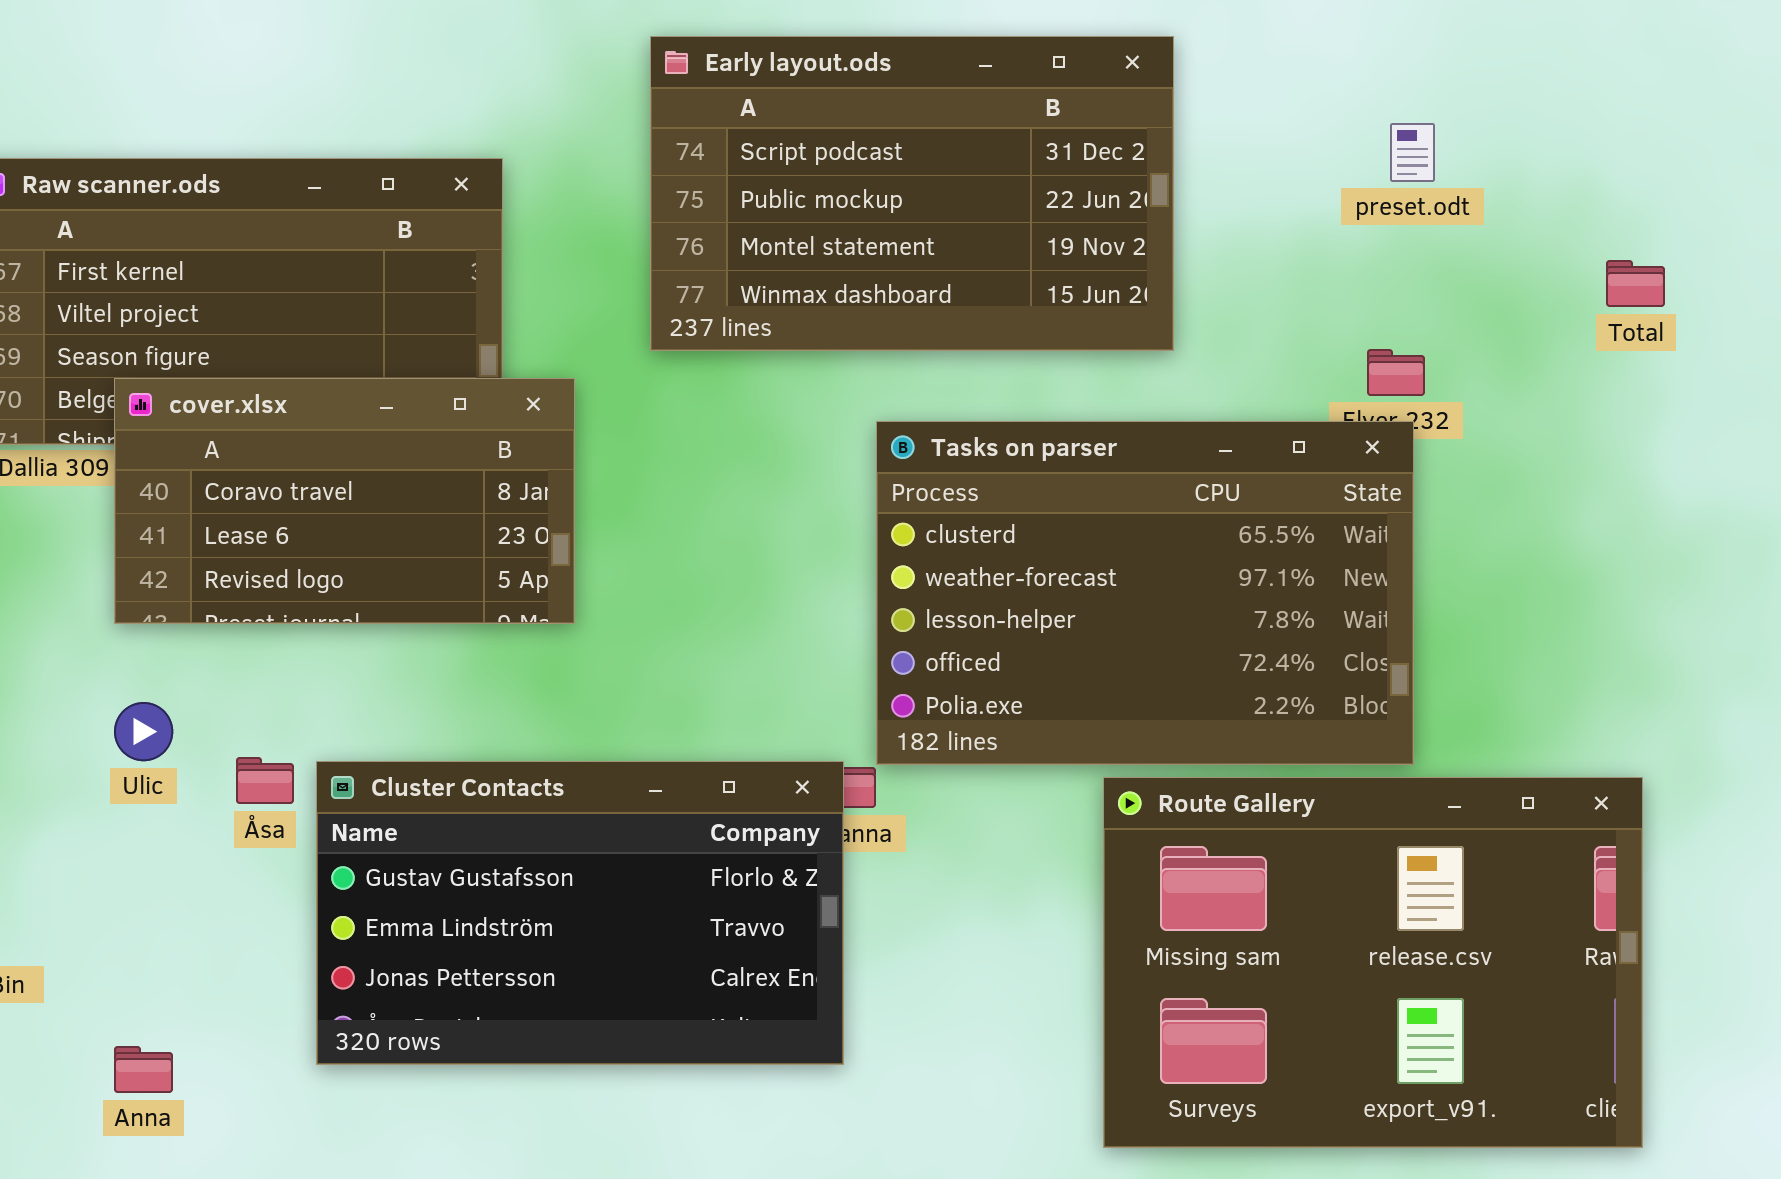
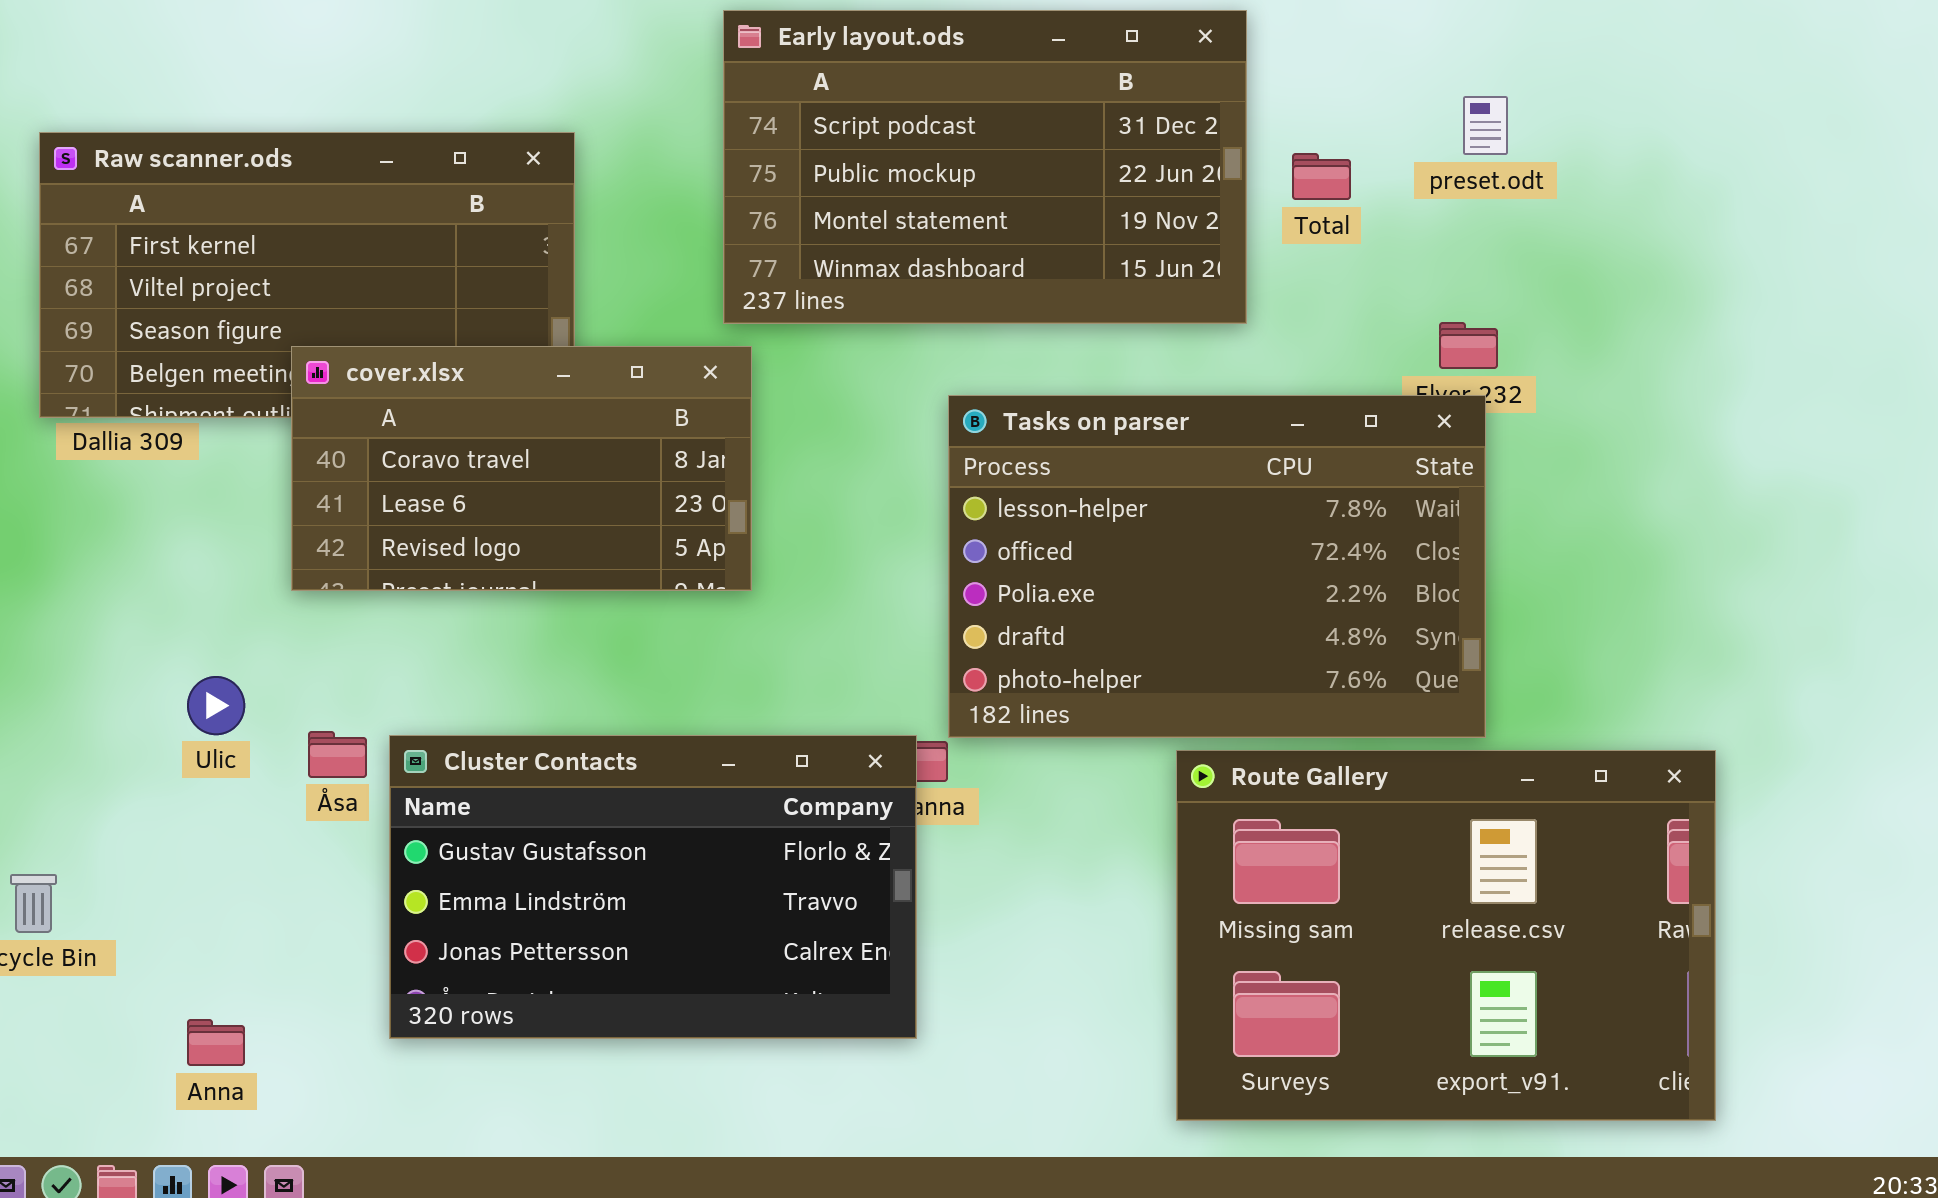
Total: [1606,260,1665,307] -> [1292,153,1351,200], moved
cover.xlsx: [114,378,575,624] -> [291,346,752,591], moved
Tasks on parser: [876,421,1414,765] -> [948,395,1486,738], scrolled down 2 rows

